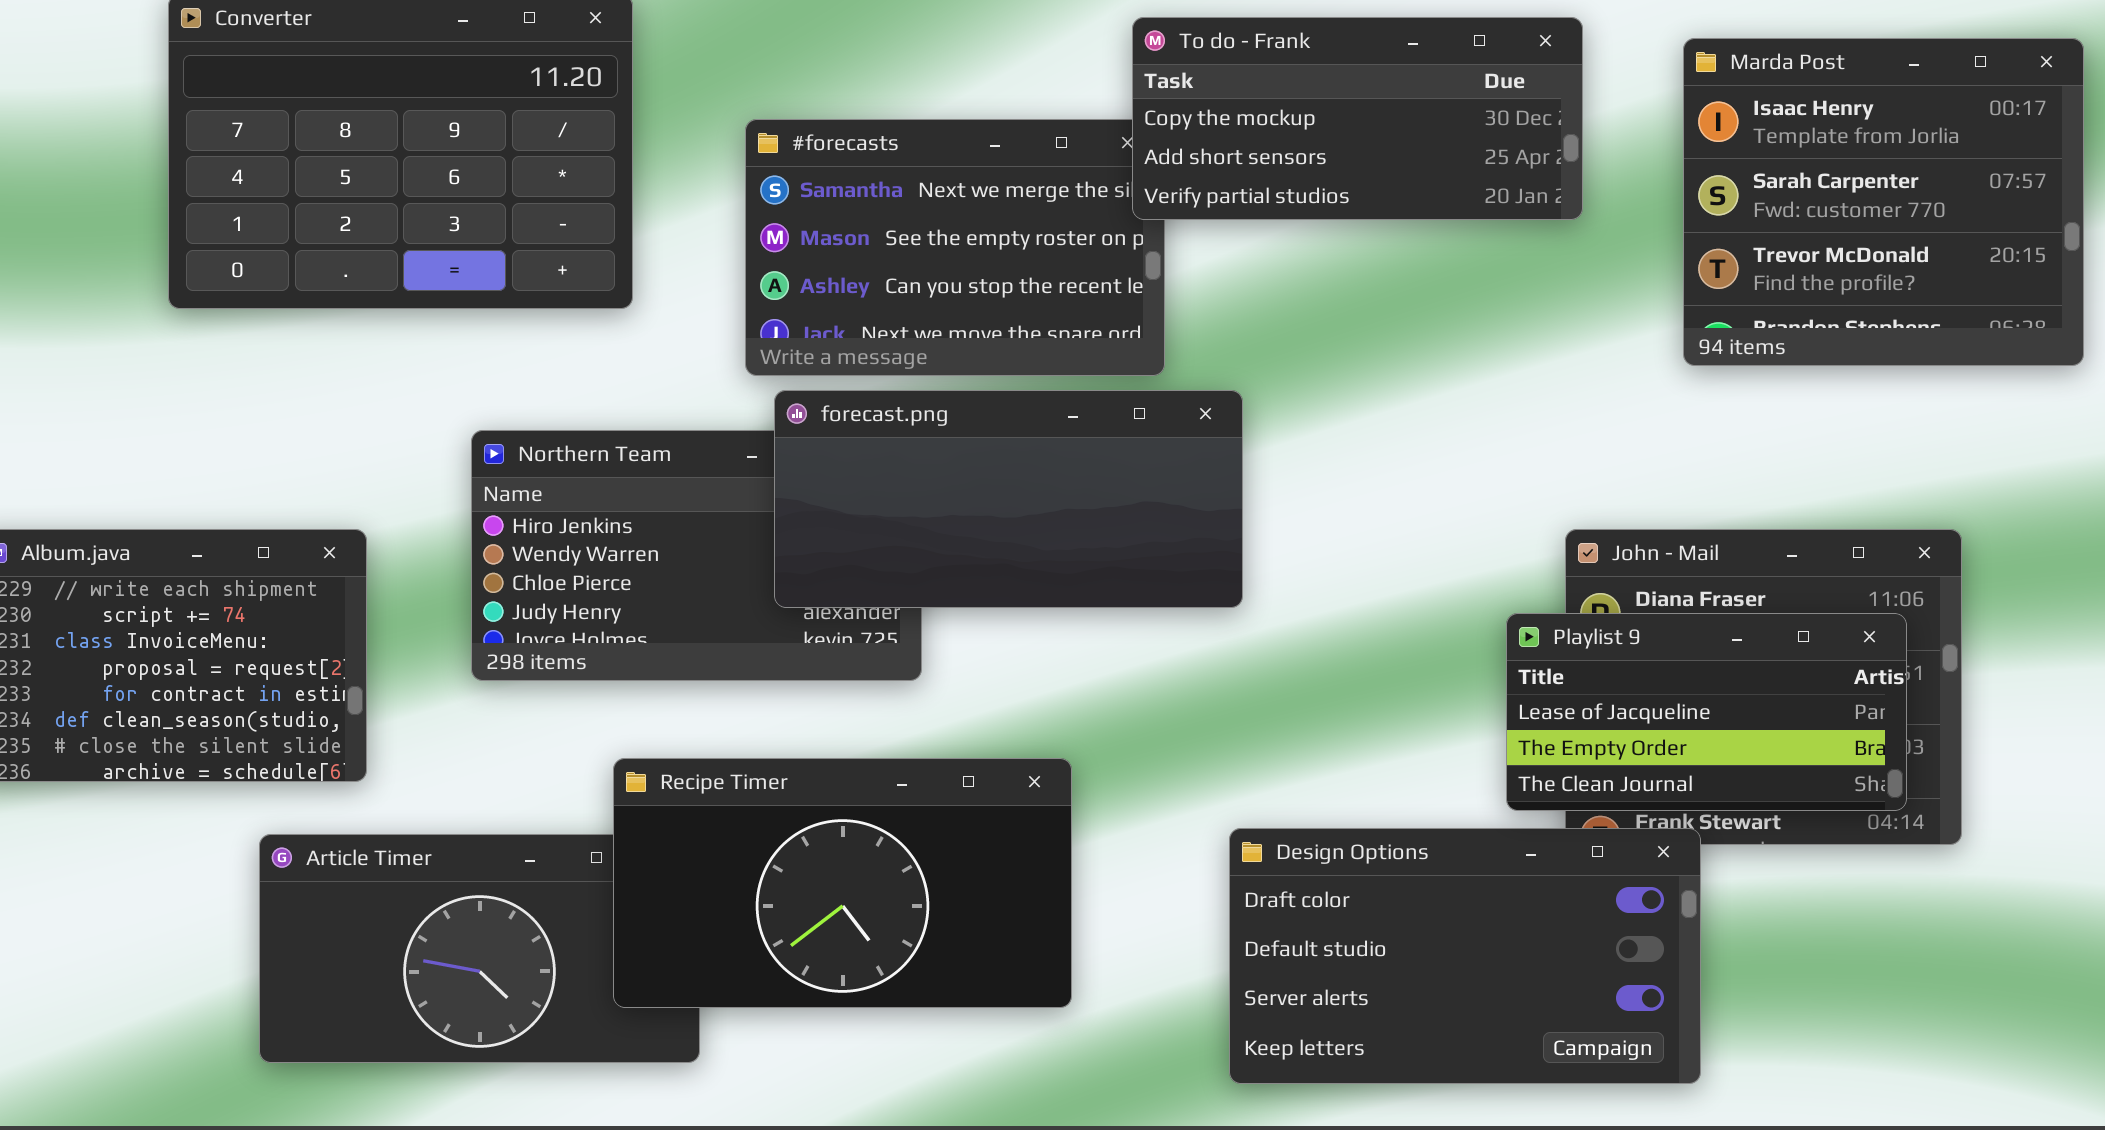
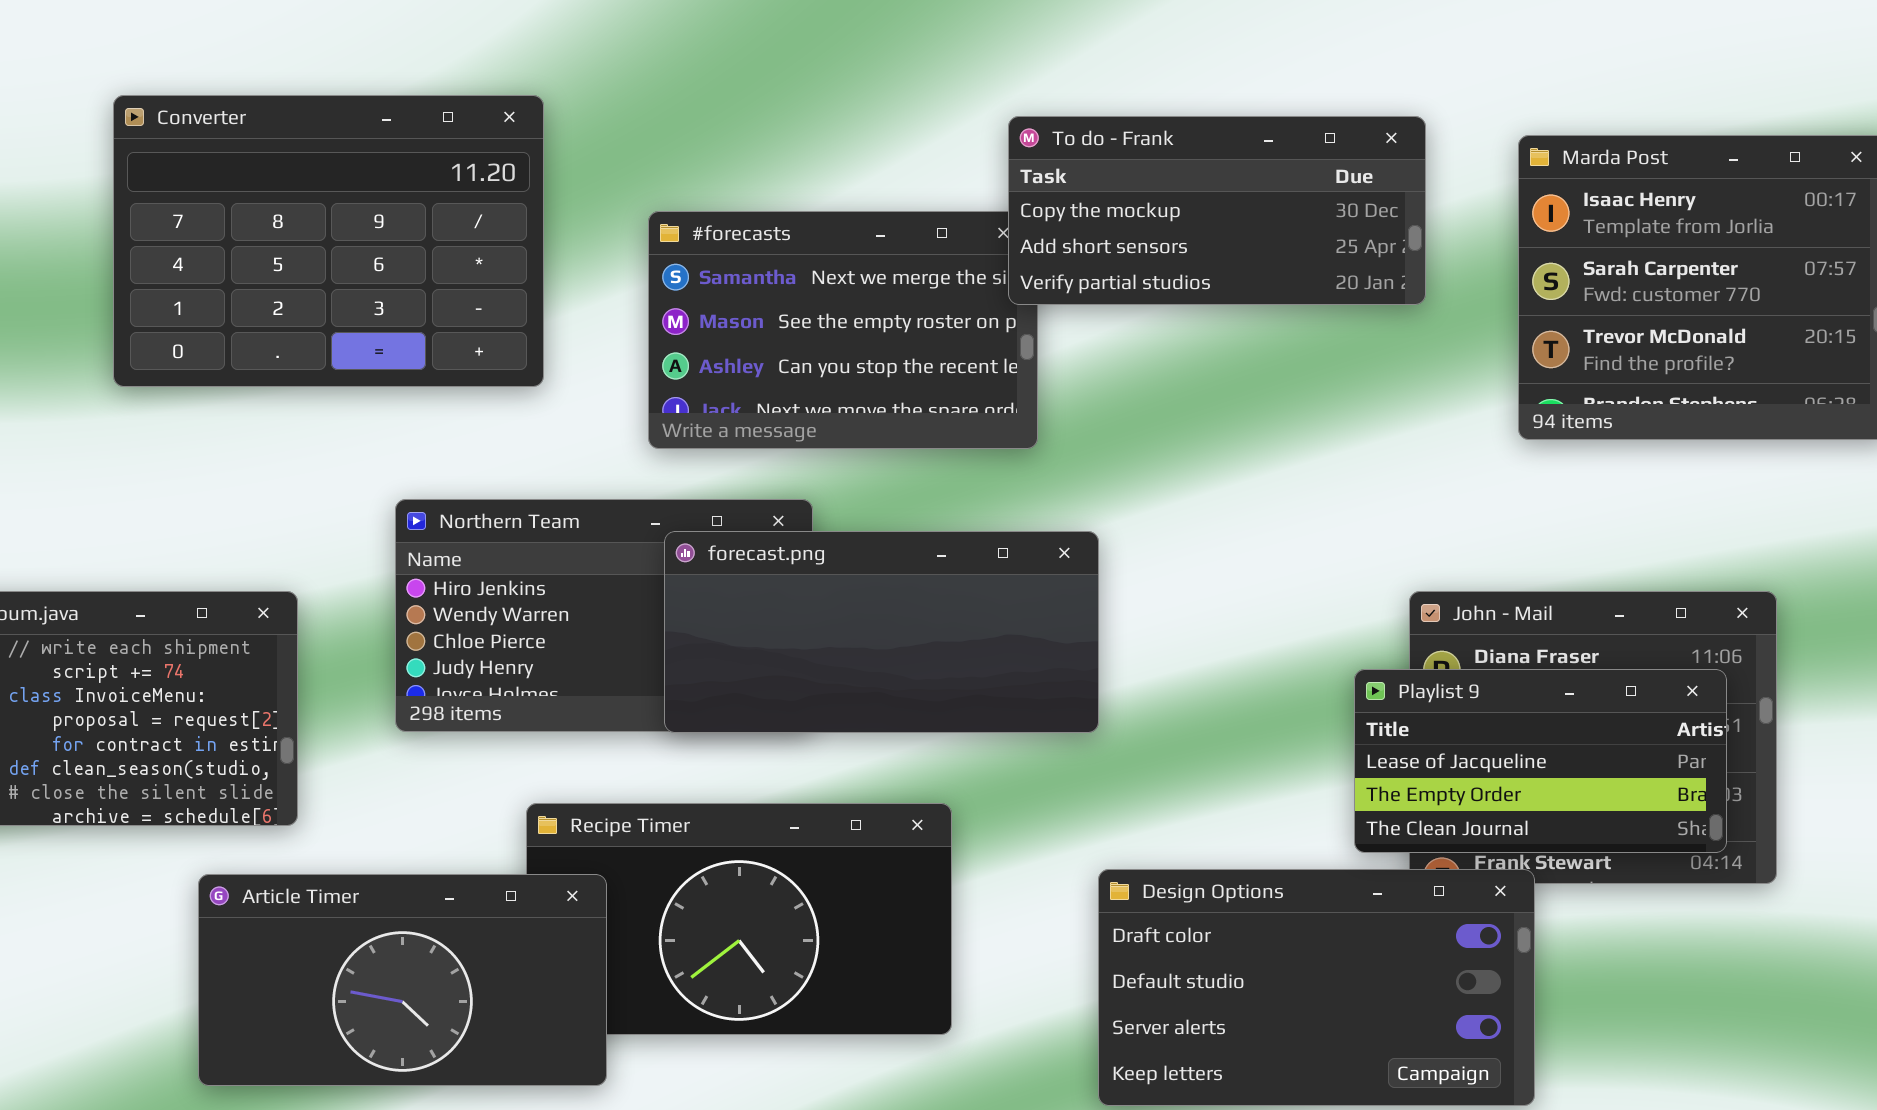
forecast.png: [774,390,1243,608] -> [664,531,1099,733], moved
Article Timer: [259,834,700,1063] -> [198,874,607,1086], raised

